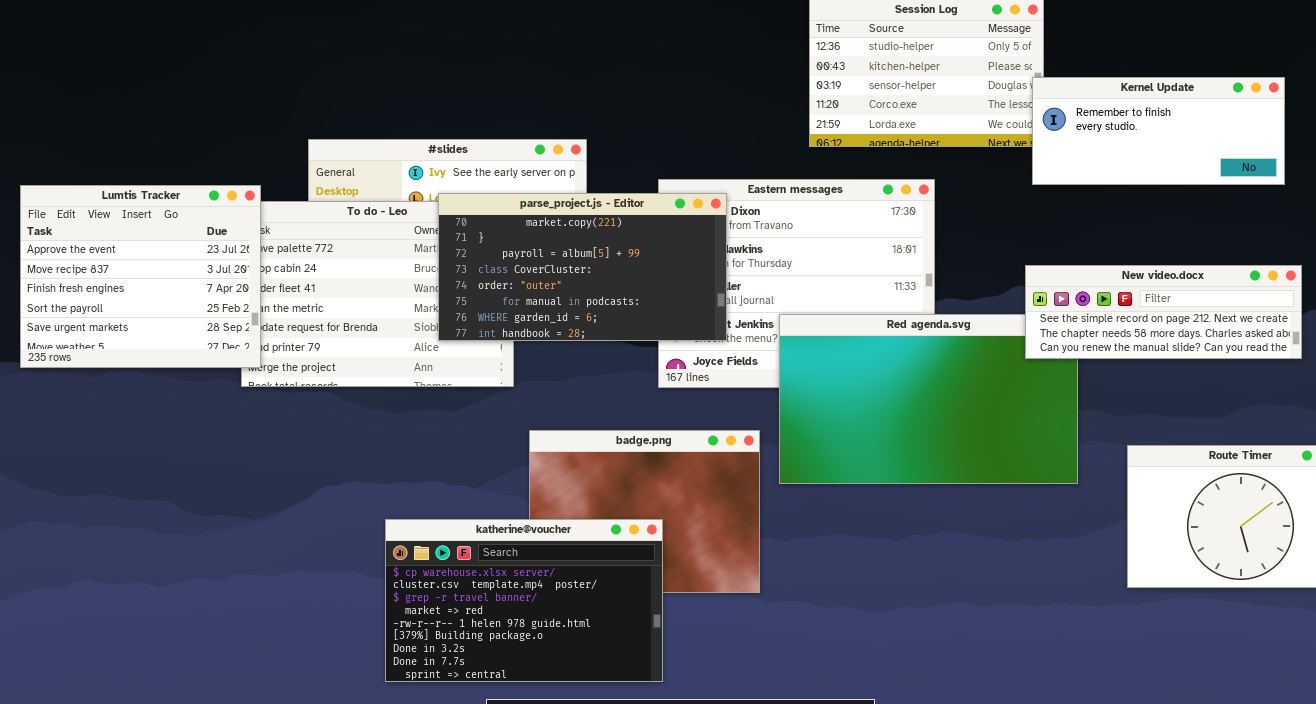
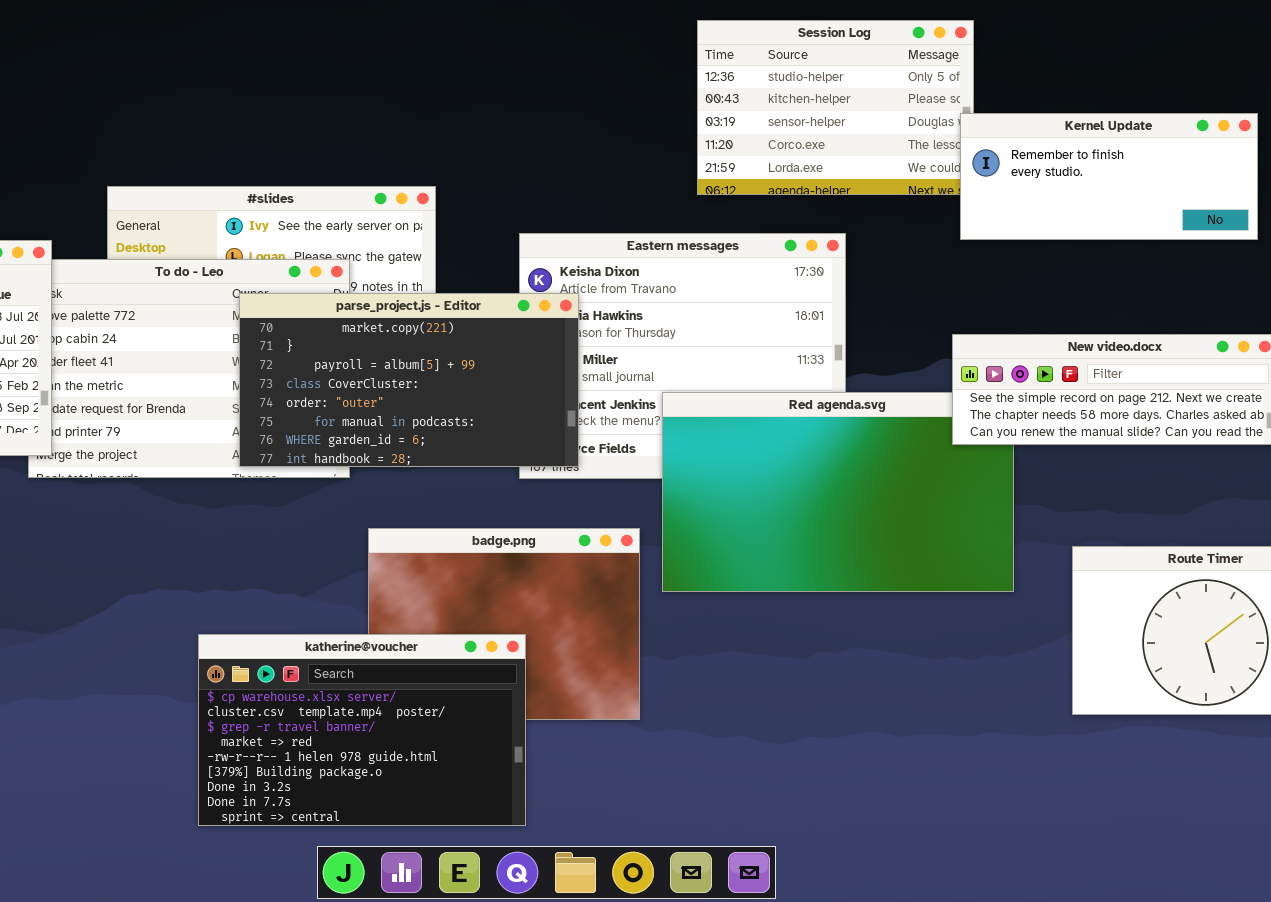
parse_project.js - Editor: [438,193,727,341] -> [239,293,579,467], moved

